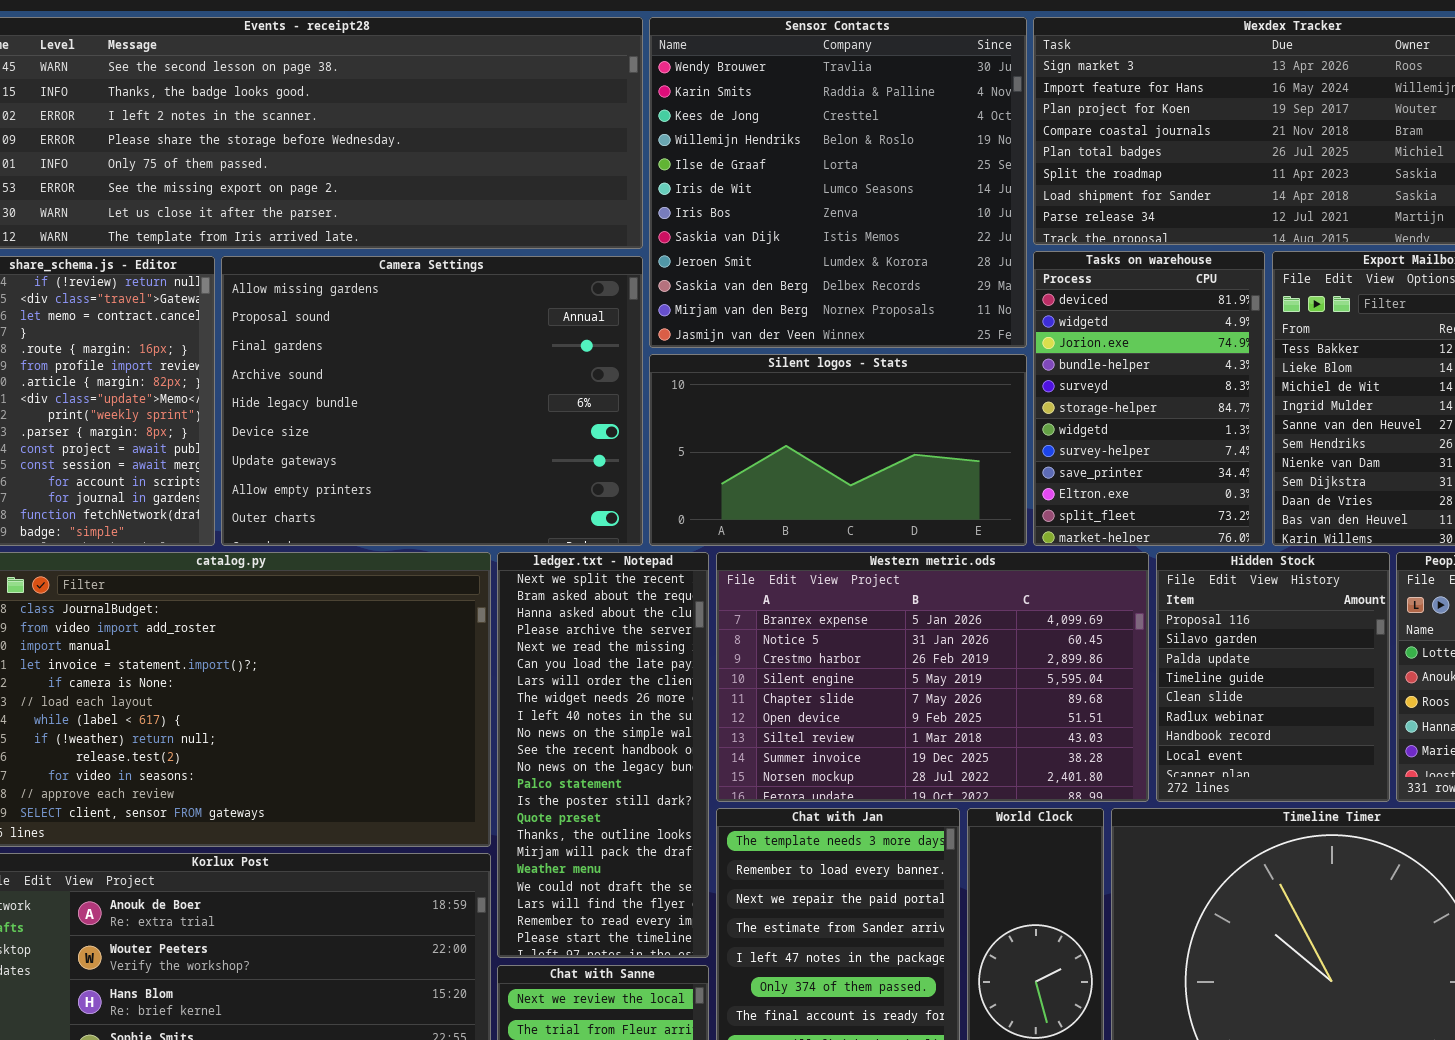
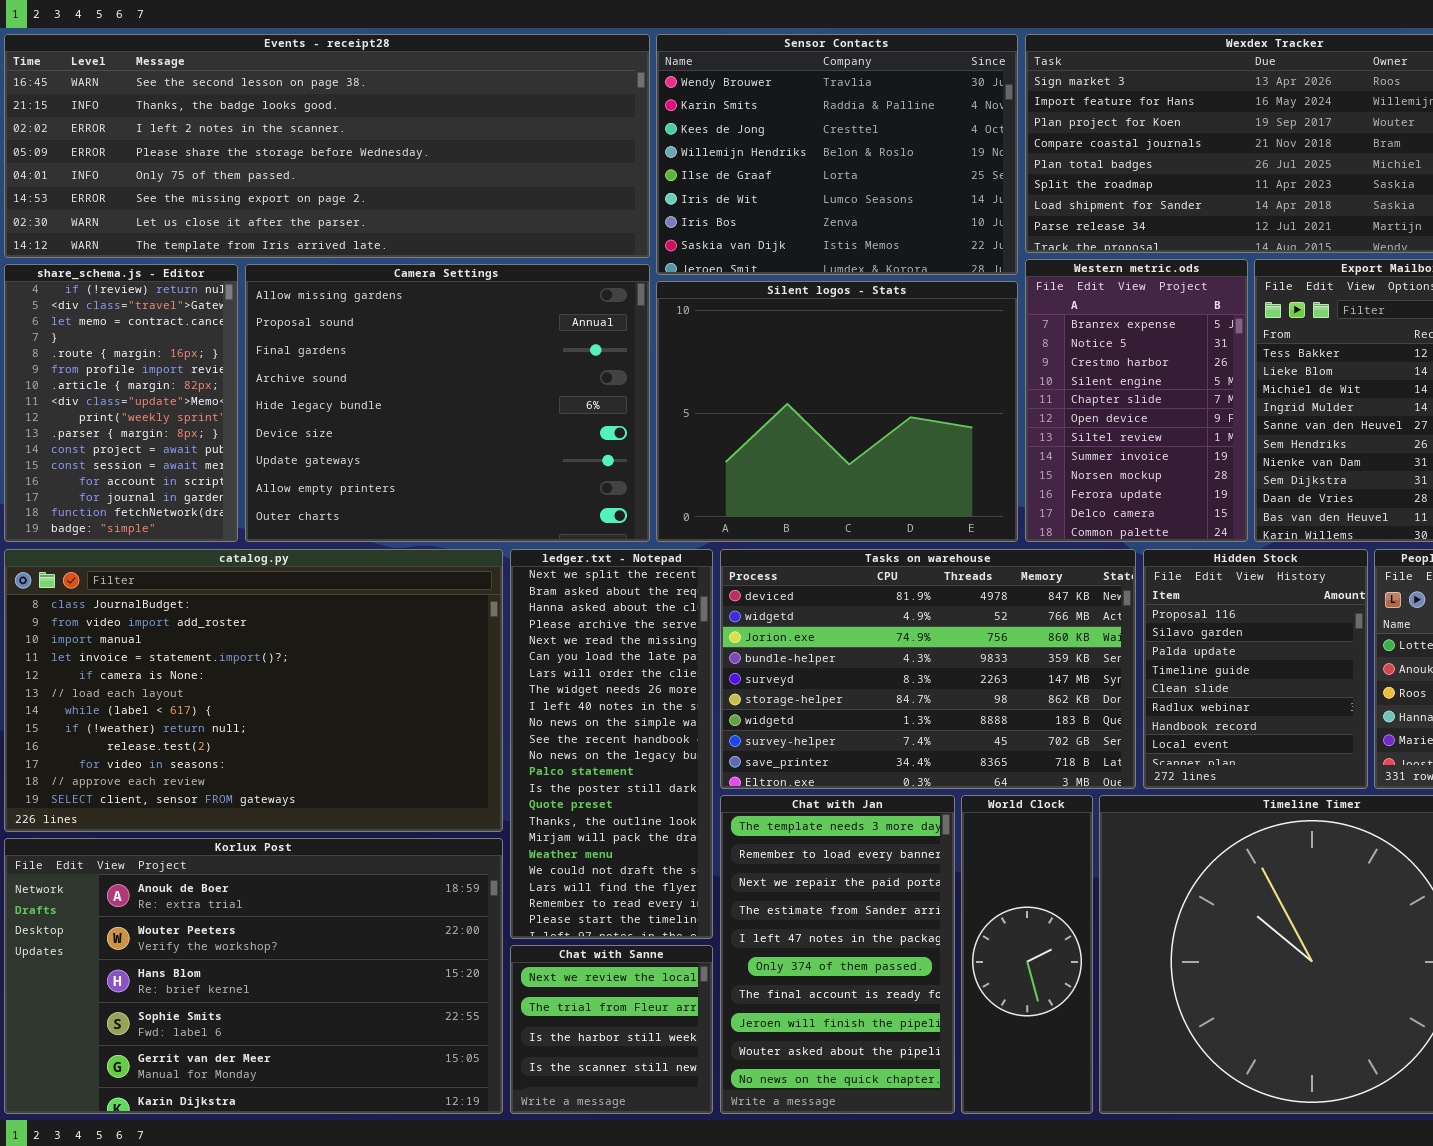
Sensor Contacts: [649,17,1027,348] -> [656,34,1018,275], resized
Tasks on warehouse: [1033,251,1265,546] -> [720,549,1136,789], moved, resized
Silent logos - Stats: [649,354,1027,546] -> [656,281,1018,542], resized
Western metric.ods: [716,552,1149,802] -> [1025,259,1248,542], moved, resized

